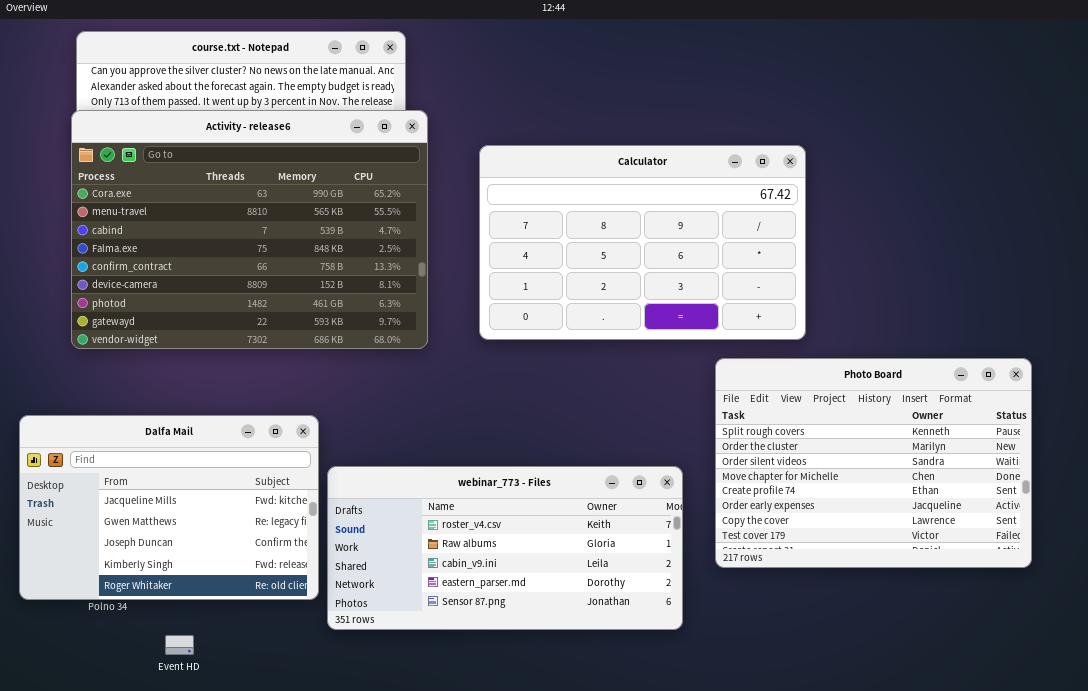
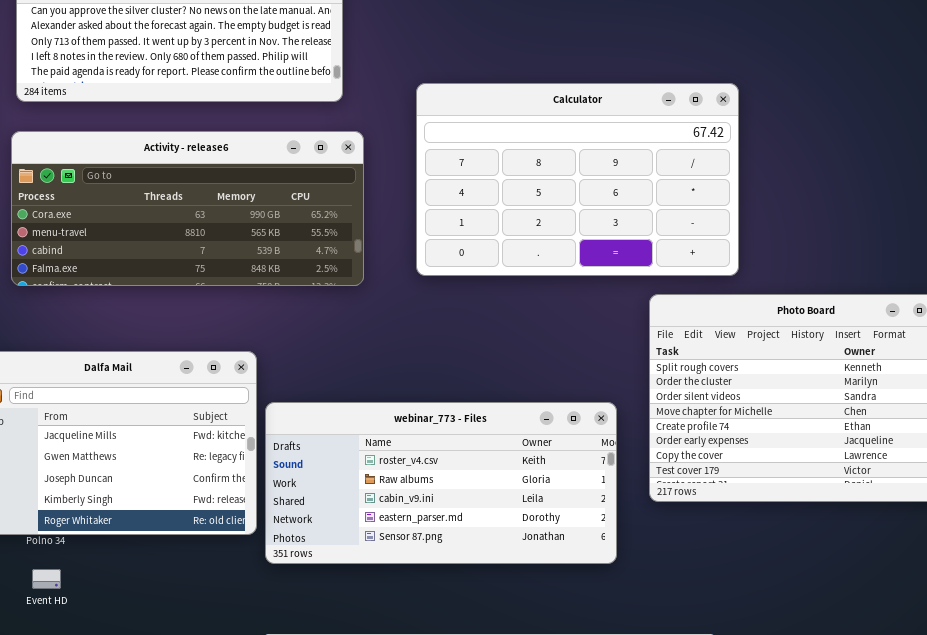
Activity - release6: [71,110,428,349] -> [11,131,364,286], resized
Event HD: [165,635,194,655] -> [32,569,61,589], moved

